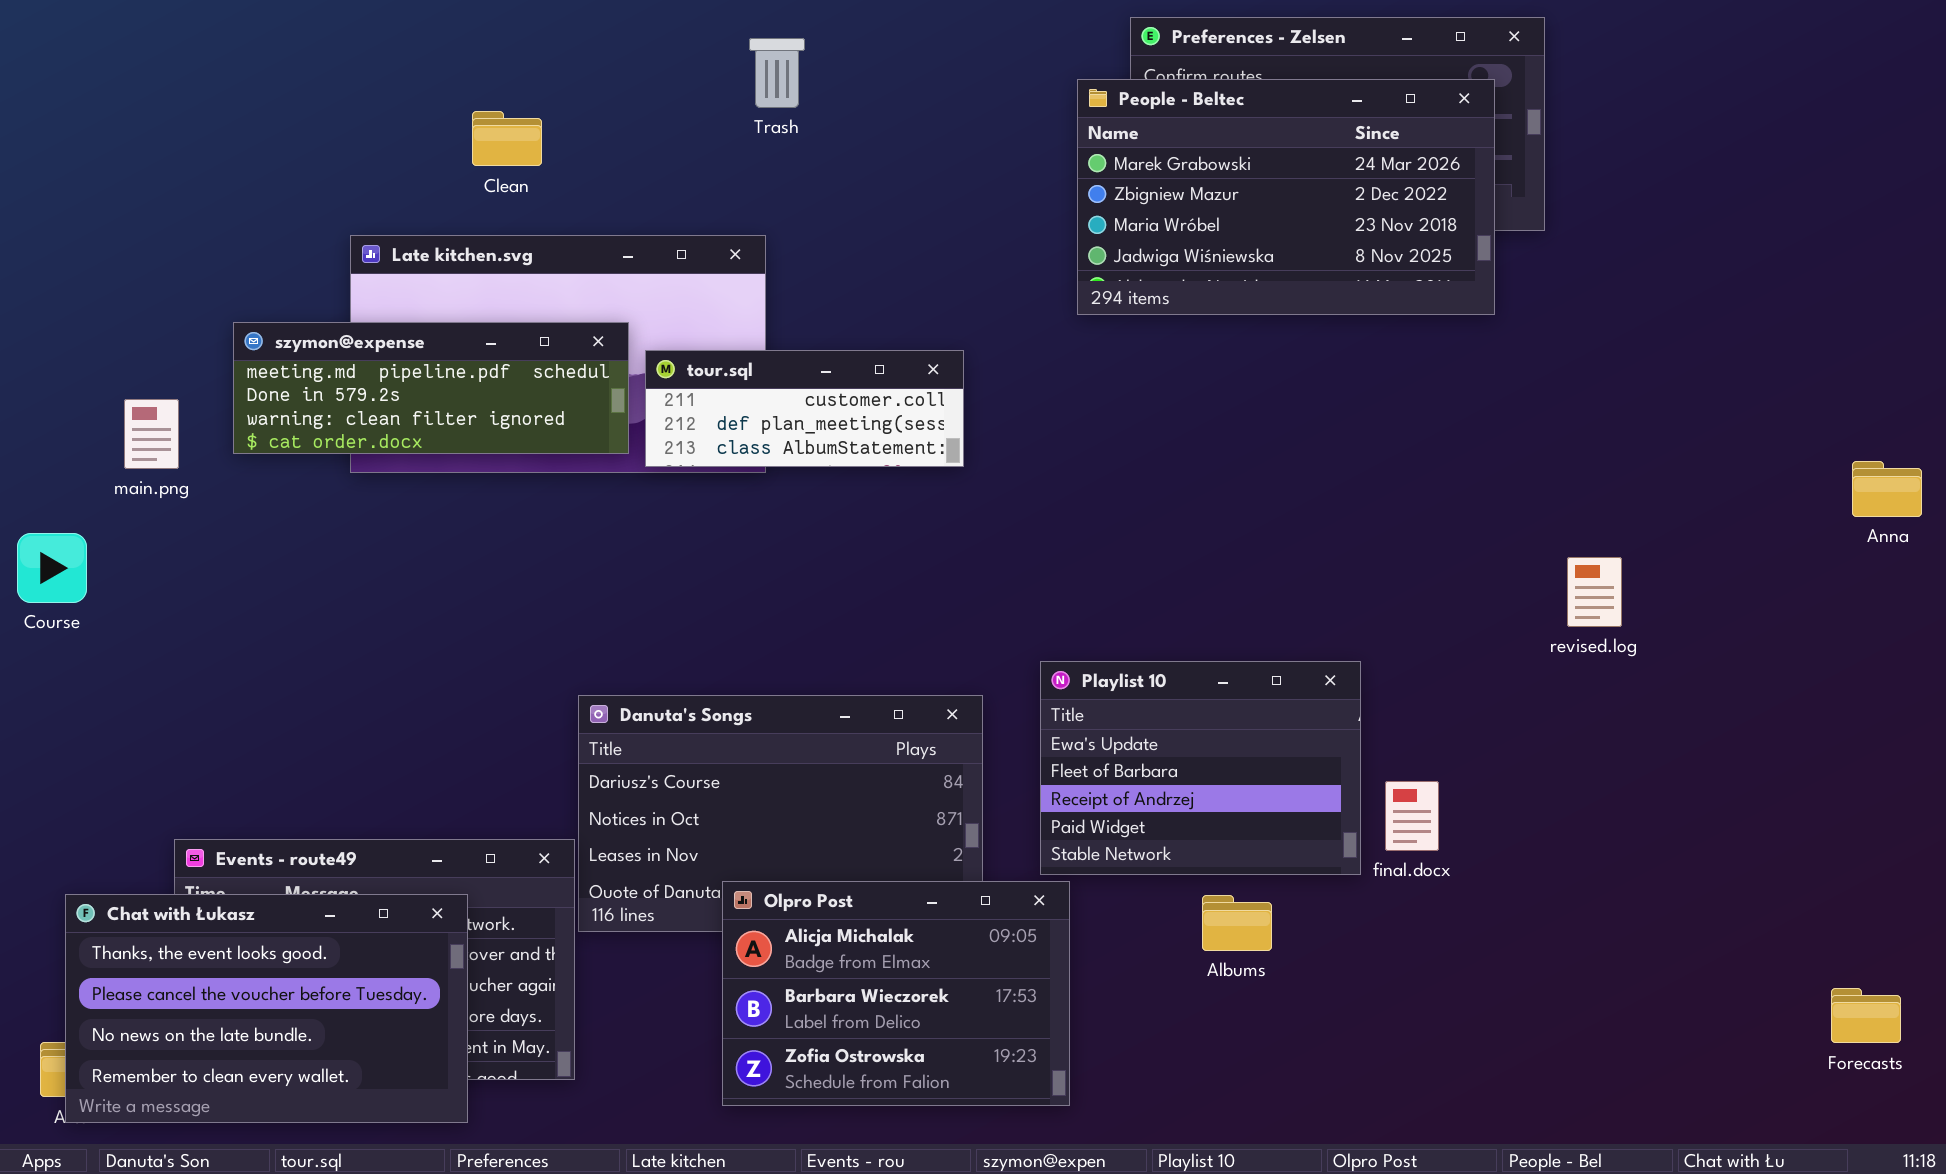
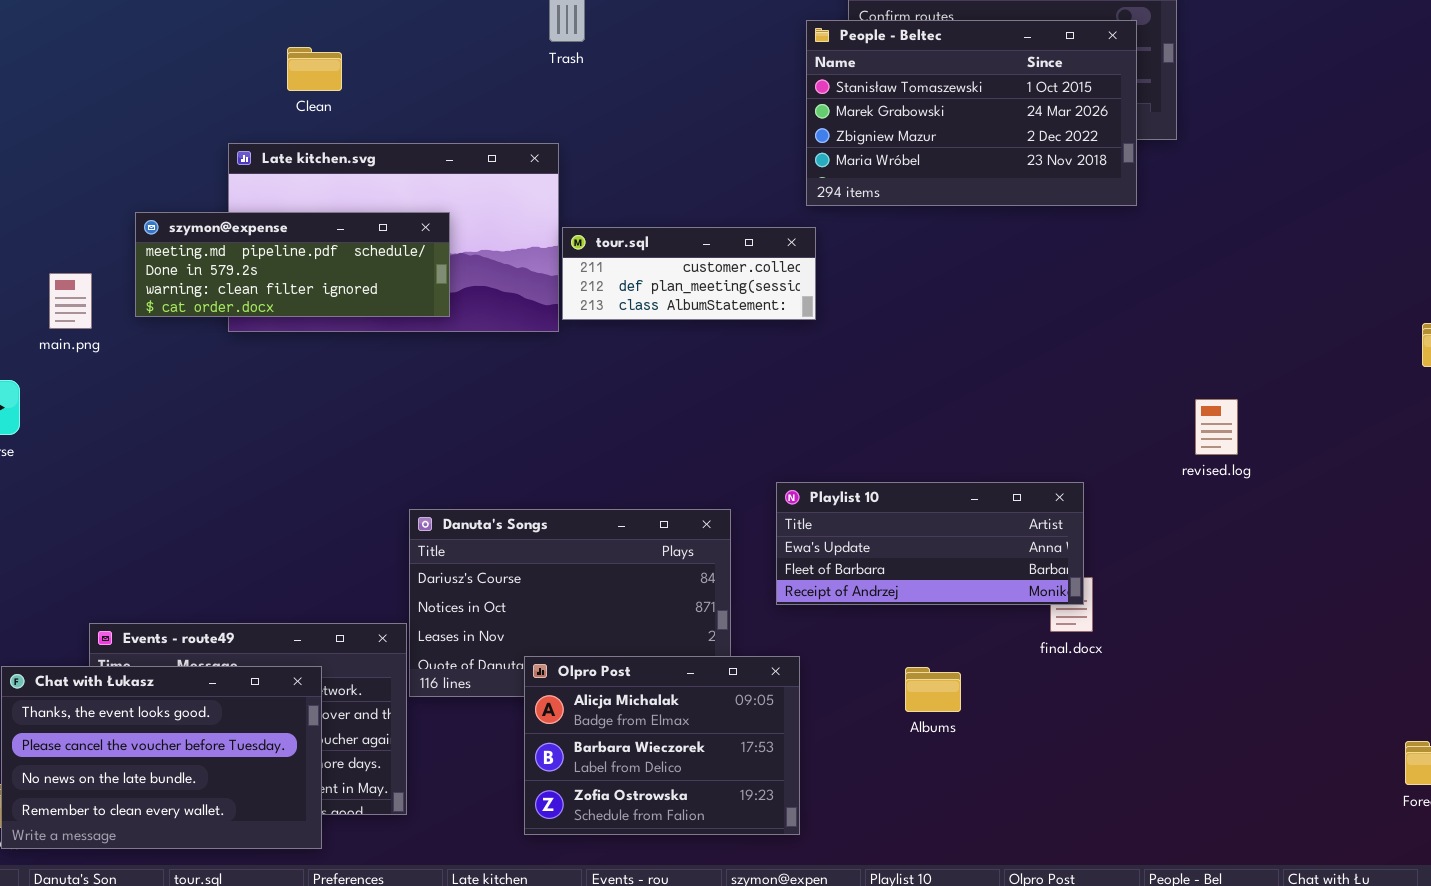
People - Beltec: [1077,79,1495,315] -> [806,20,1137,206], scrolled up 1 row
Clean: [472,111,542,166] -> [287,47,342,91], moved
tour.sql: [645,350,964,467] -> [562,227,816,320], moved
Playlist 10: [1040,661,1361,875] -> [776,482,1084,605], resized

